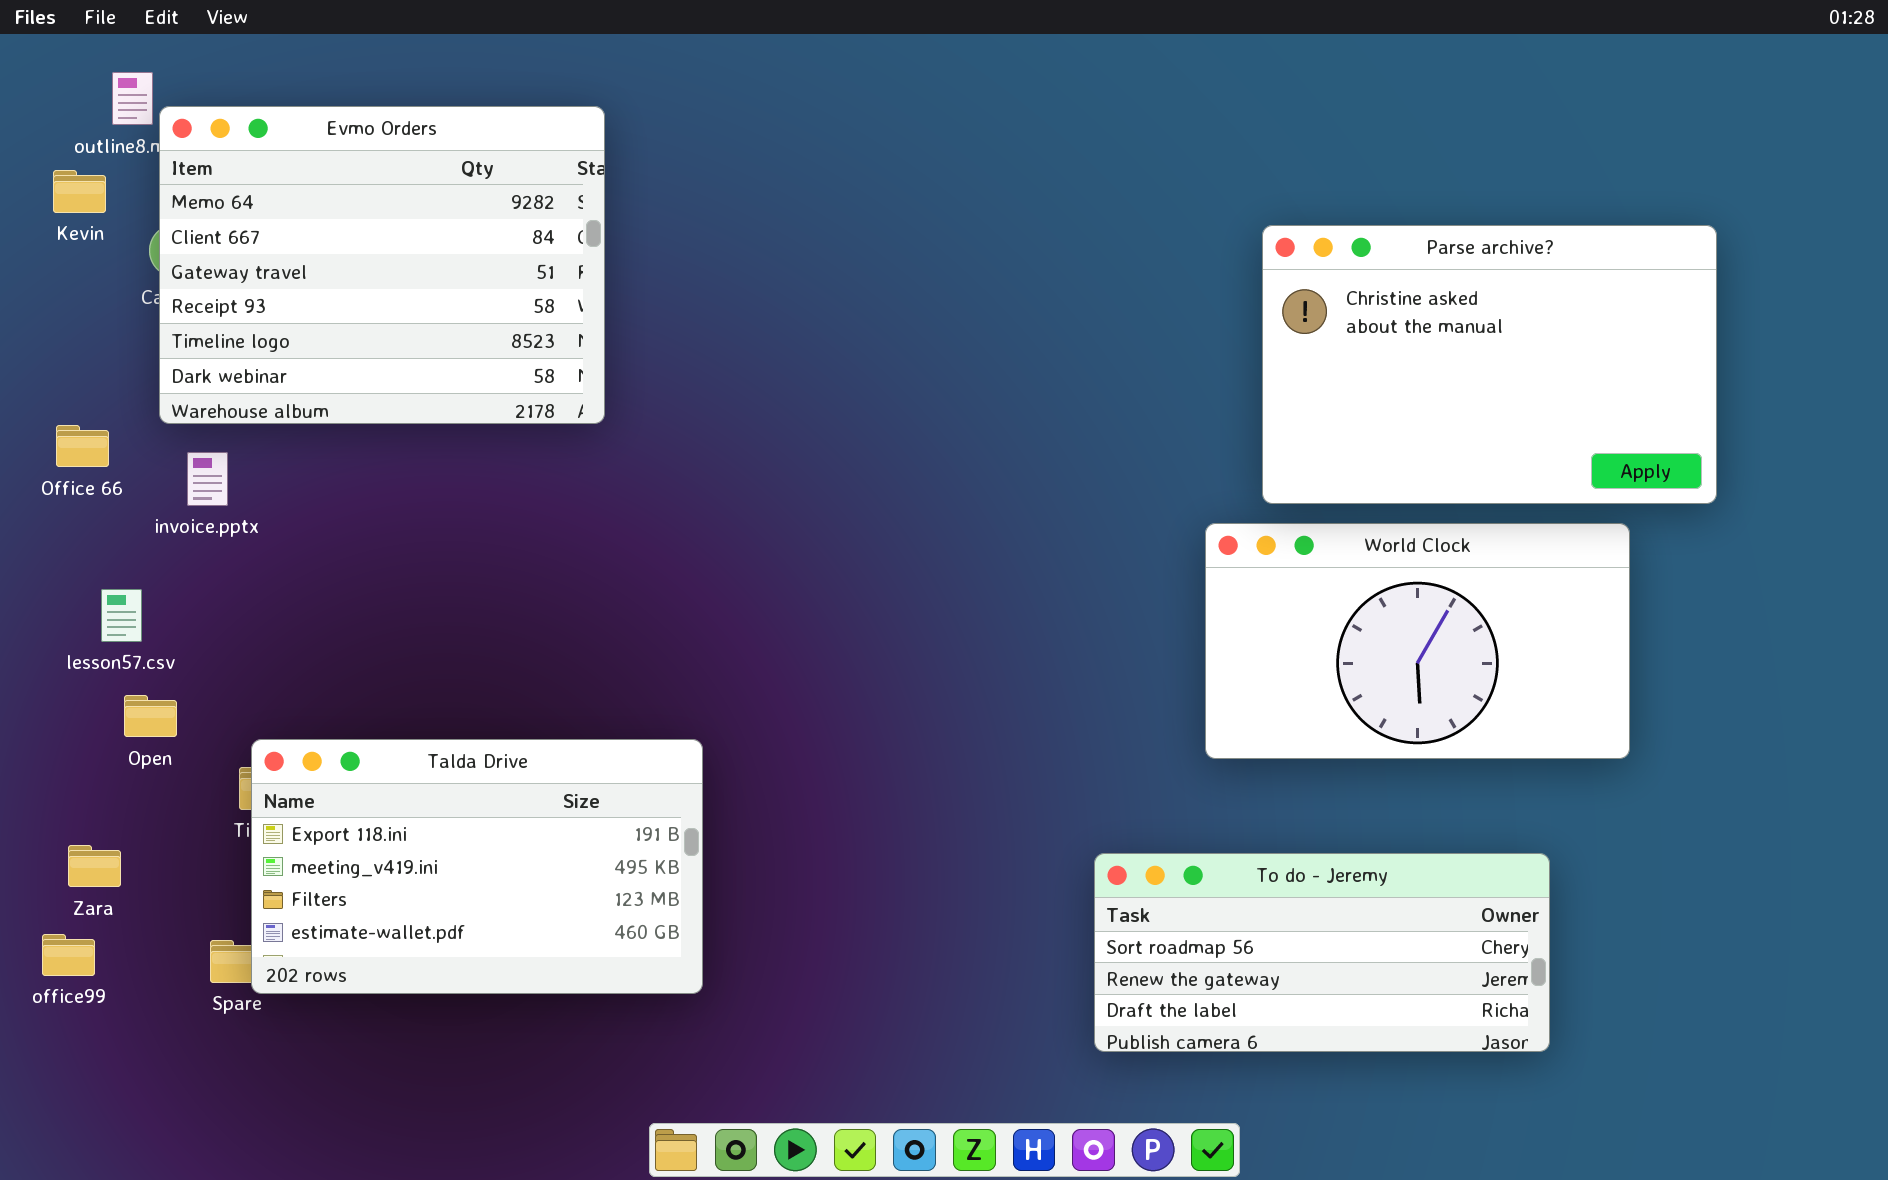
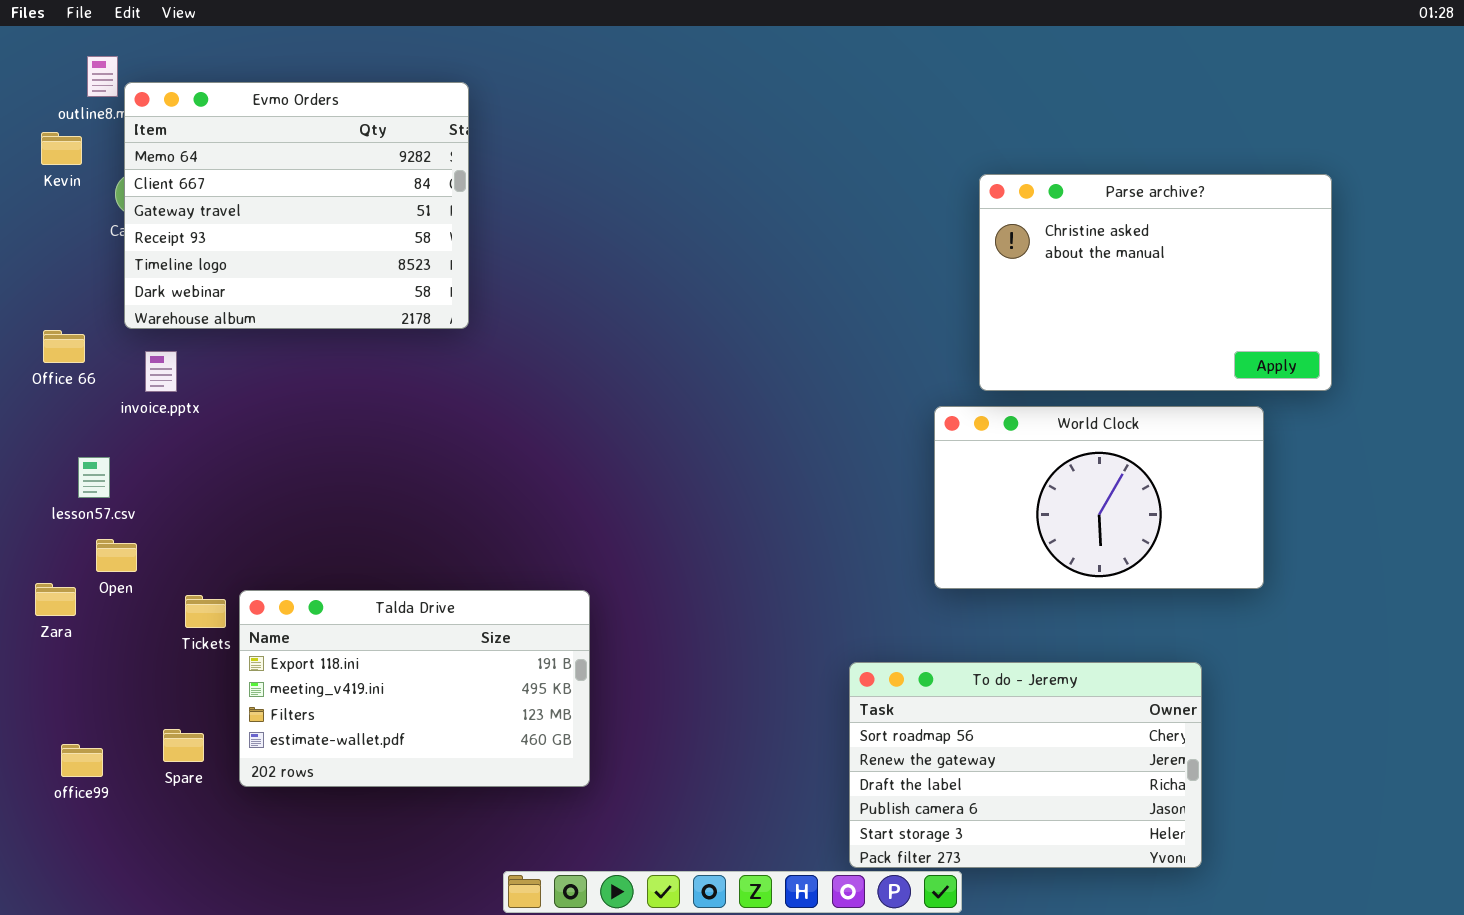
Talda Drive: [251,739,703,994] -> [239,590,590,787], moved
Zara: [68,845,121,887] -> [35,583,76,616], moved
To do - Jeremy: [1094,853,1550,1052] -> [849,662,1202,868], resized
office99: [42,934,95,976] -> [61,744,103,777], moved

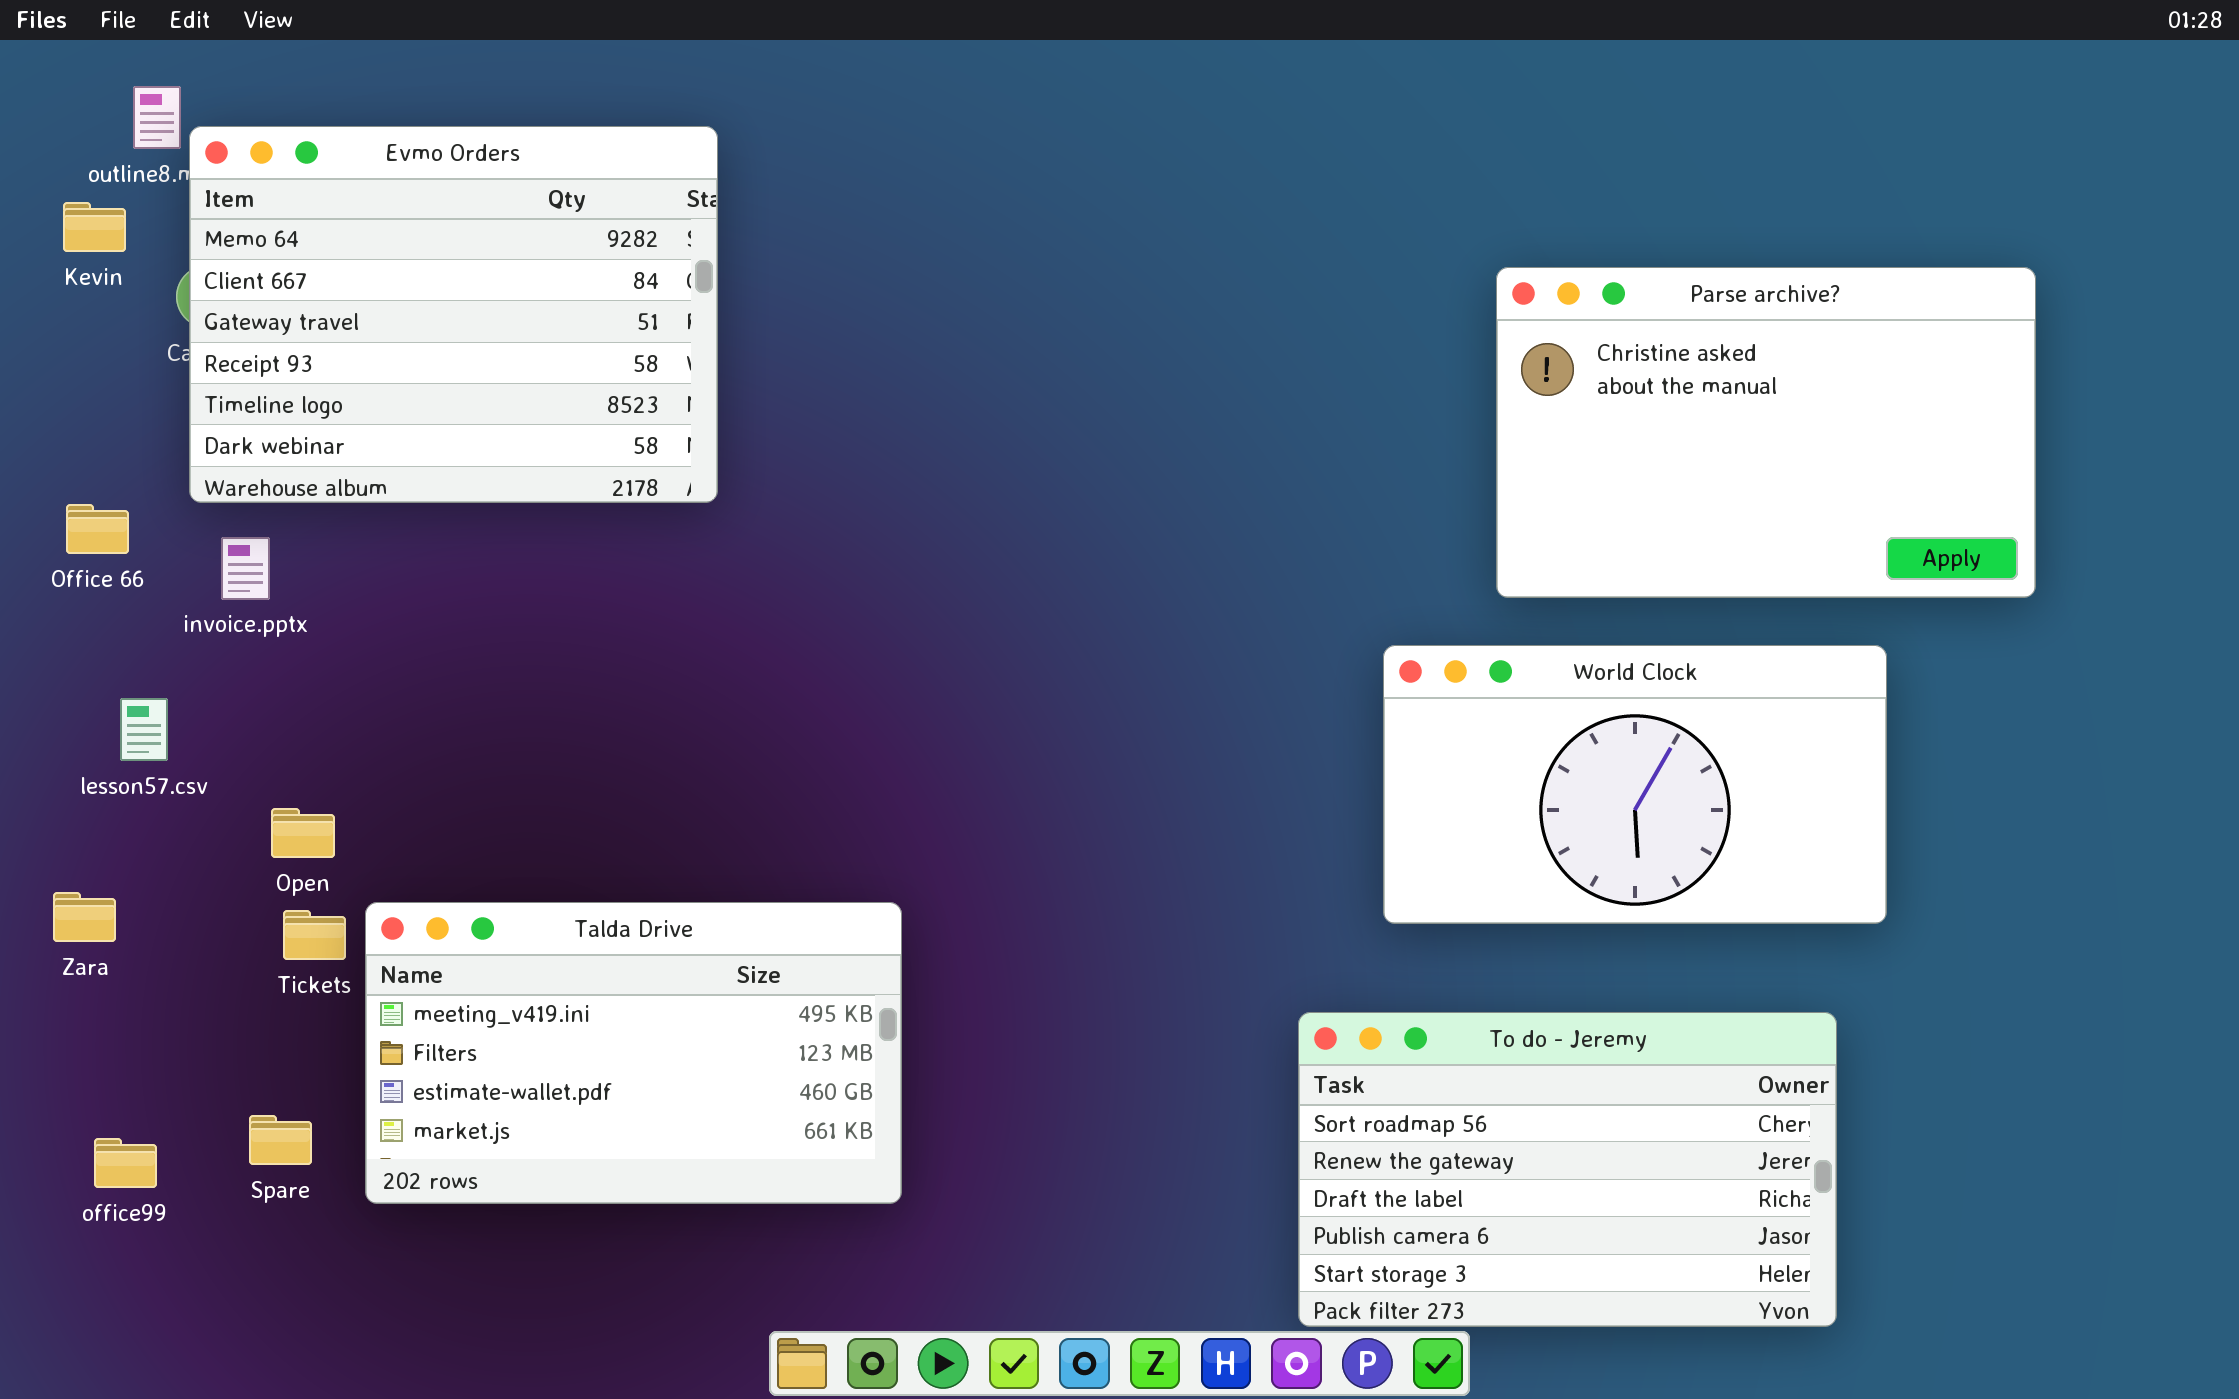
World Clock: [934,406,1264,589] -> [1383,645,1887,924], moved
Open: [96,539,137,572] -> [271,808,335,858], moved
Talda Drive: [239,590,590,787] -> [365,902,902,1204], scrolled down 1 row

